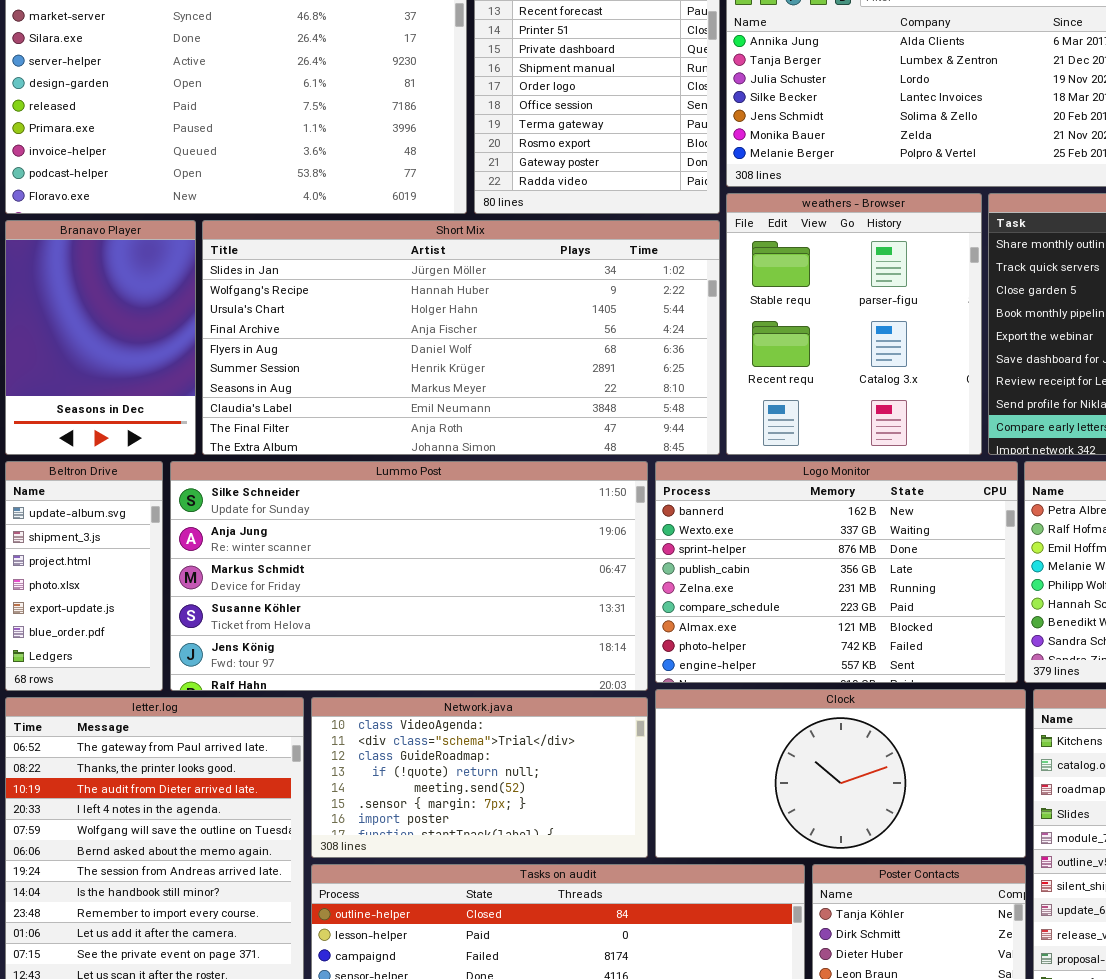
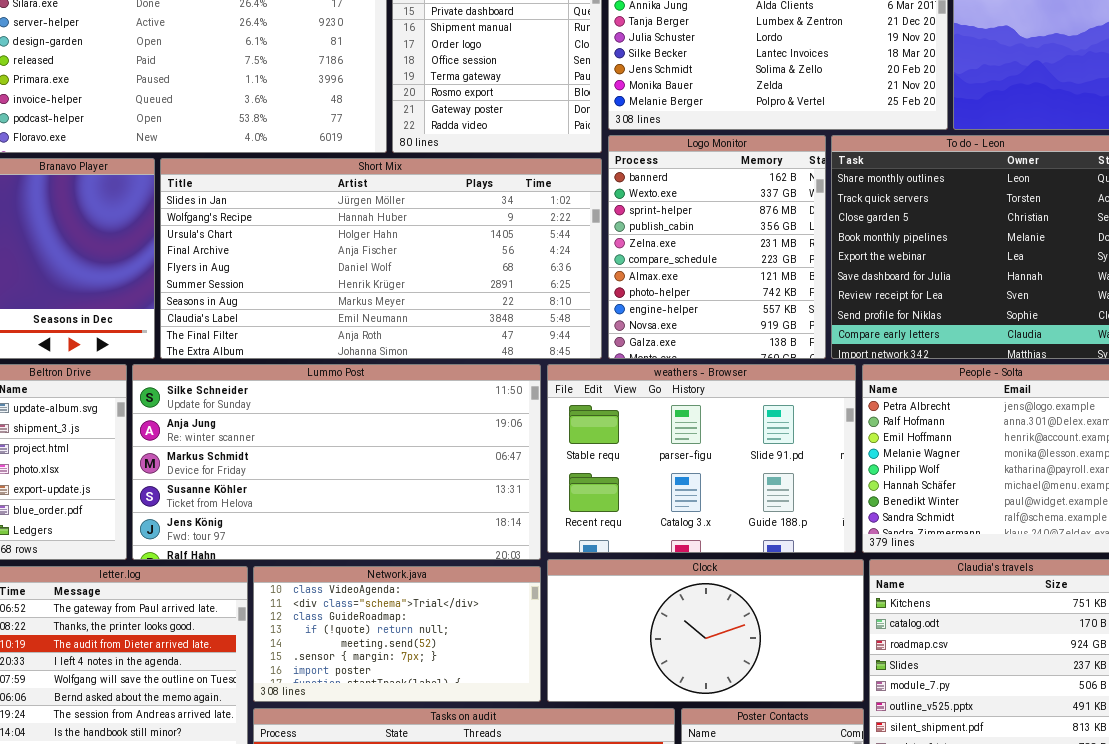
weathers - Browser: [726,193,982,455] -> [547,364,856,553], moved, resized
Logo Monitor: [655,461,1018,683] -> [608,135,826,359], moved, resized

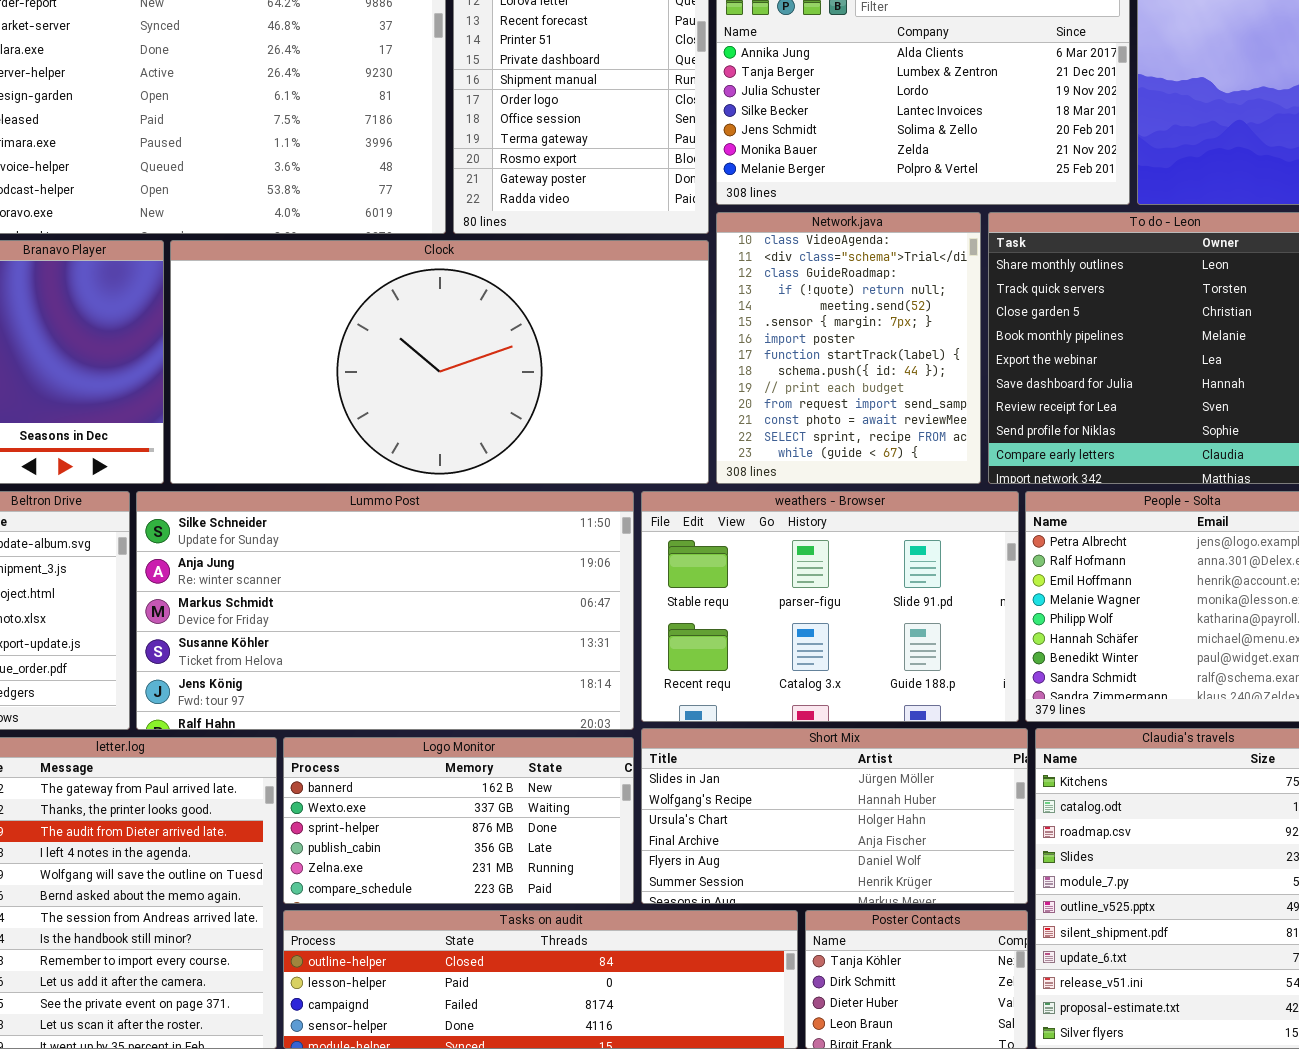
Logo Monitor: [608,135,826,359] -> [283,737,634,904], moved, resized
Short Mix: [160,158,602,359] -> [641,728,1028,904], moved, resized
Clock: [547,559,864,702] -> [170,240,709,484], moved, resized
Network.java: [253,566,541,702] -> [716,212,981,484], moved, resized

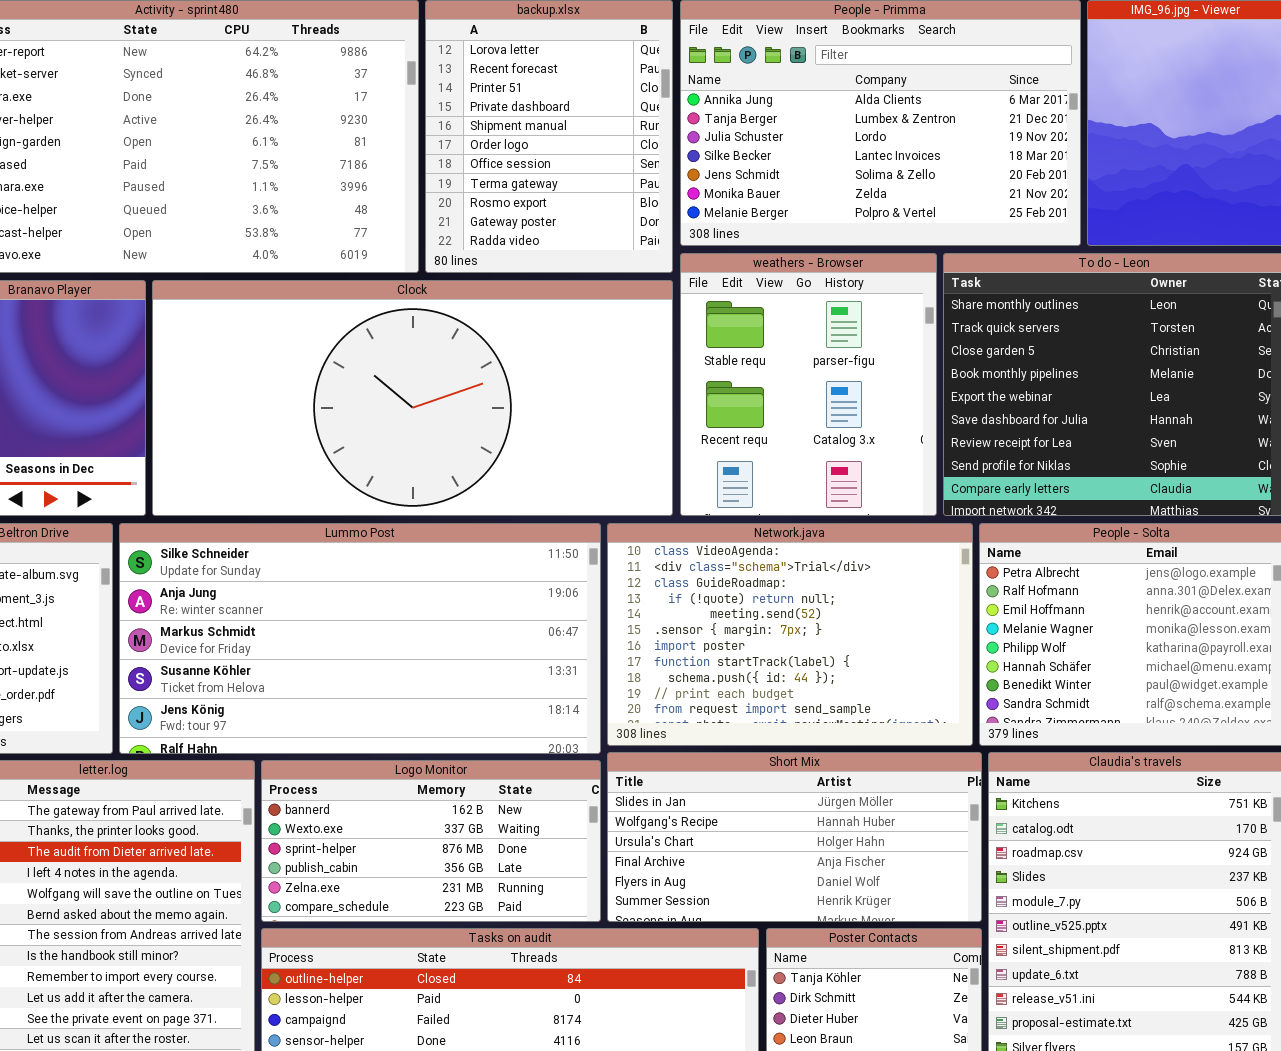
Network.java: [716,212,981,484] -> [607,523,973,746], moved, resized
weathers - Browser: [641,491,1019,722] -> [680,253,937,516], moved, resized

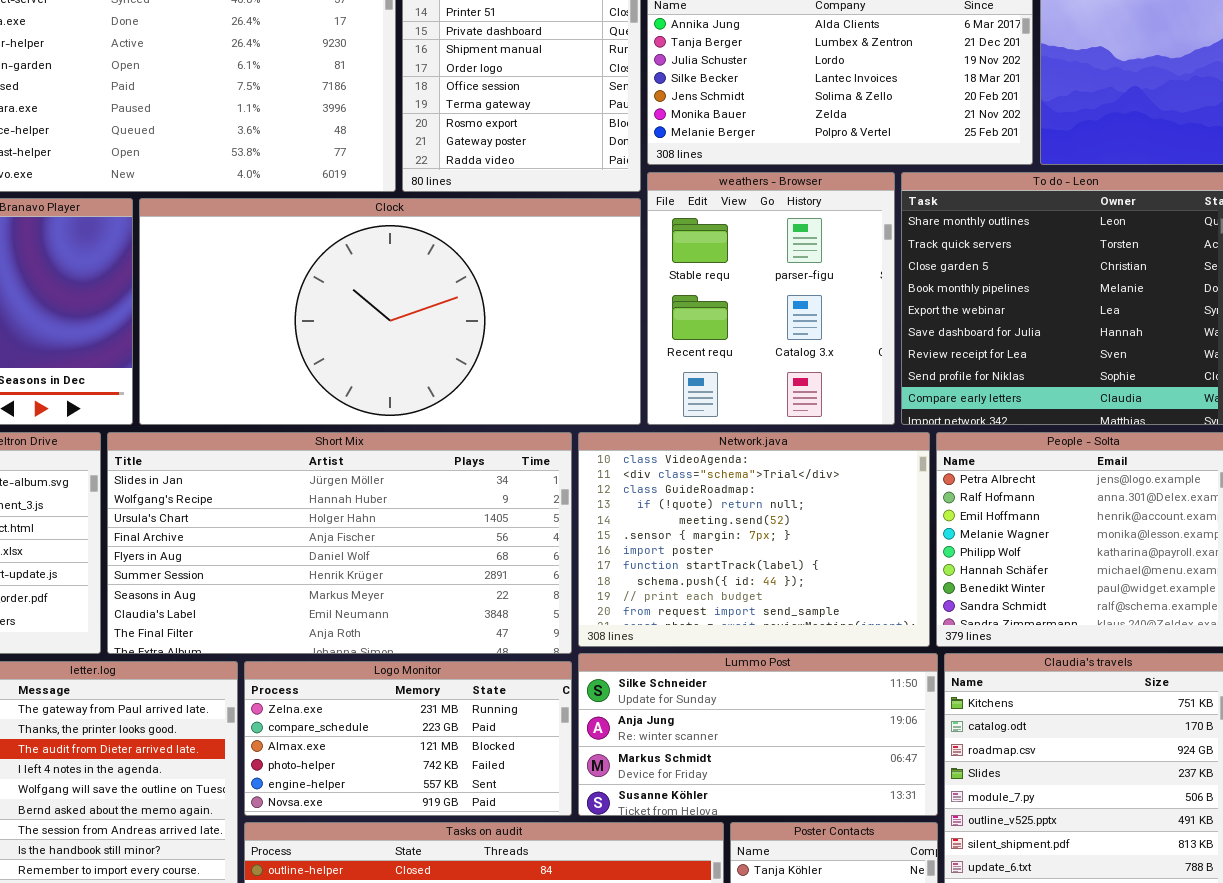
Lummo Post: [119,523,601,754] -> [578,653,938,816], moved, resized
Short Mix: [607,752,982,922] -> [107,432,572,654], moved, resized
Logo Monitor: [261,760,601,922] -> [244,661,572,816], scrolled down 4 rows

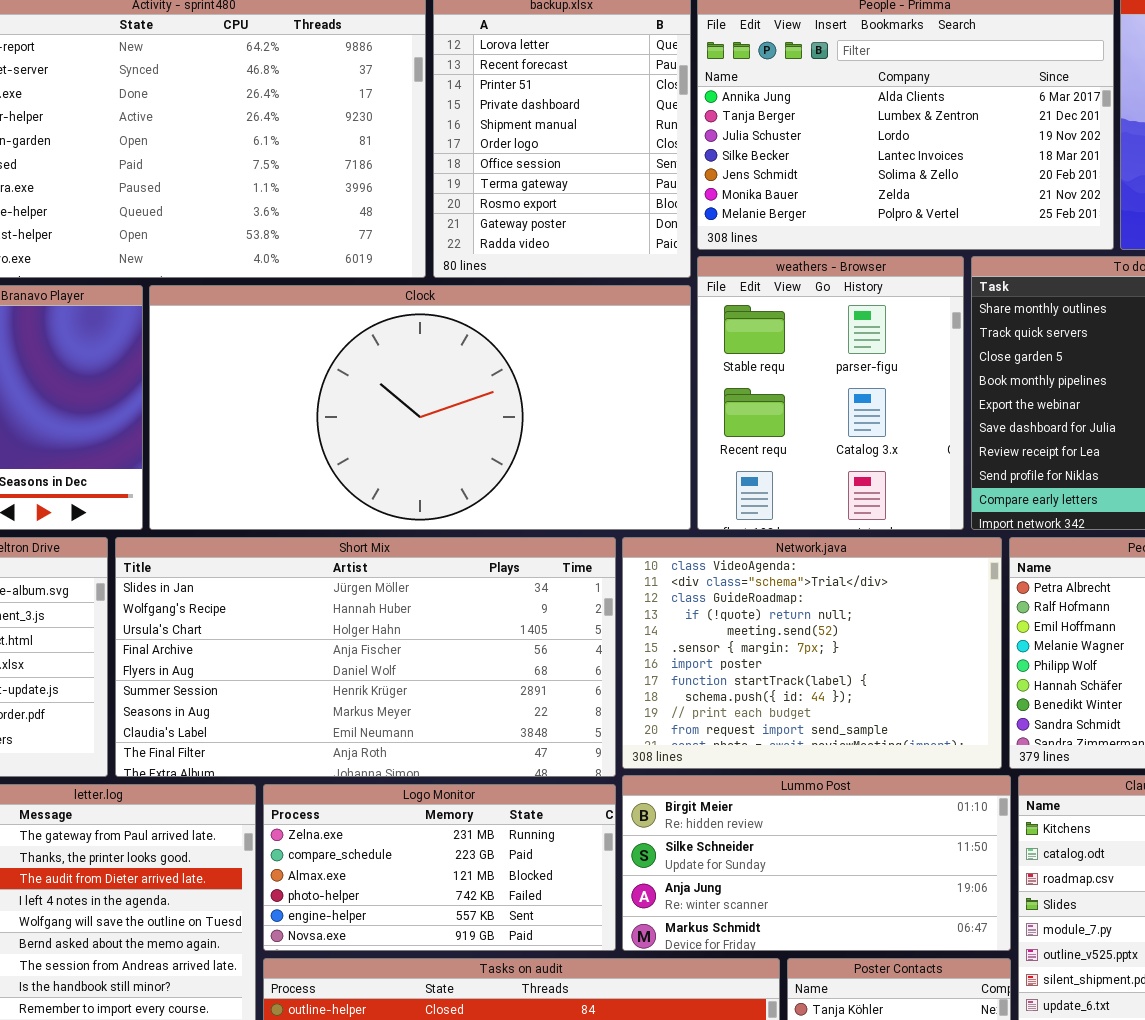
Lummo Post: [578,653,938,816] -> [622,775,1011,951], scrolled up 1 row

